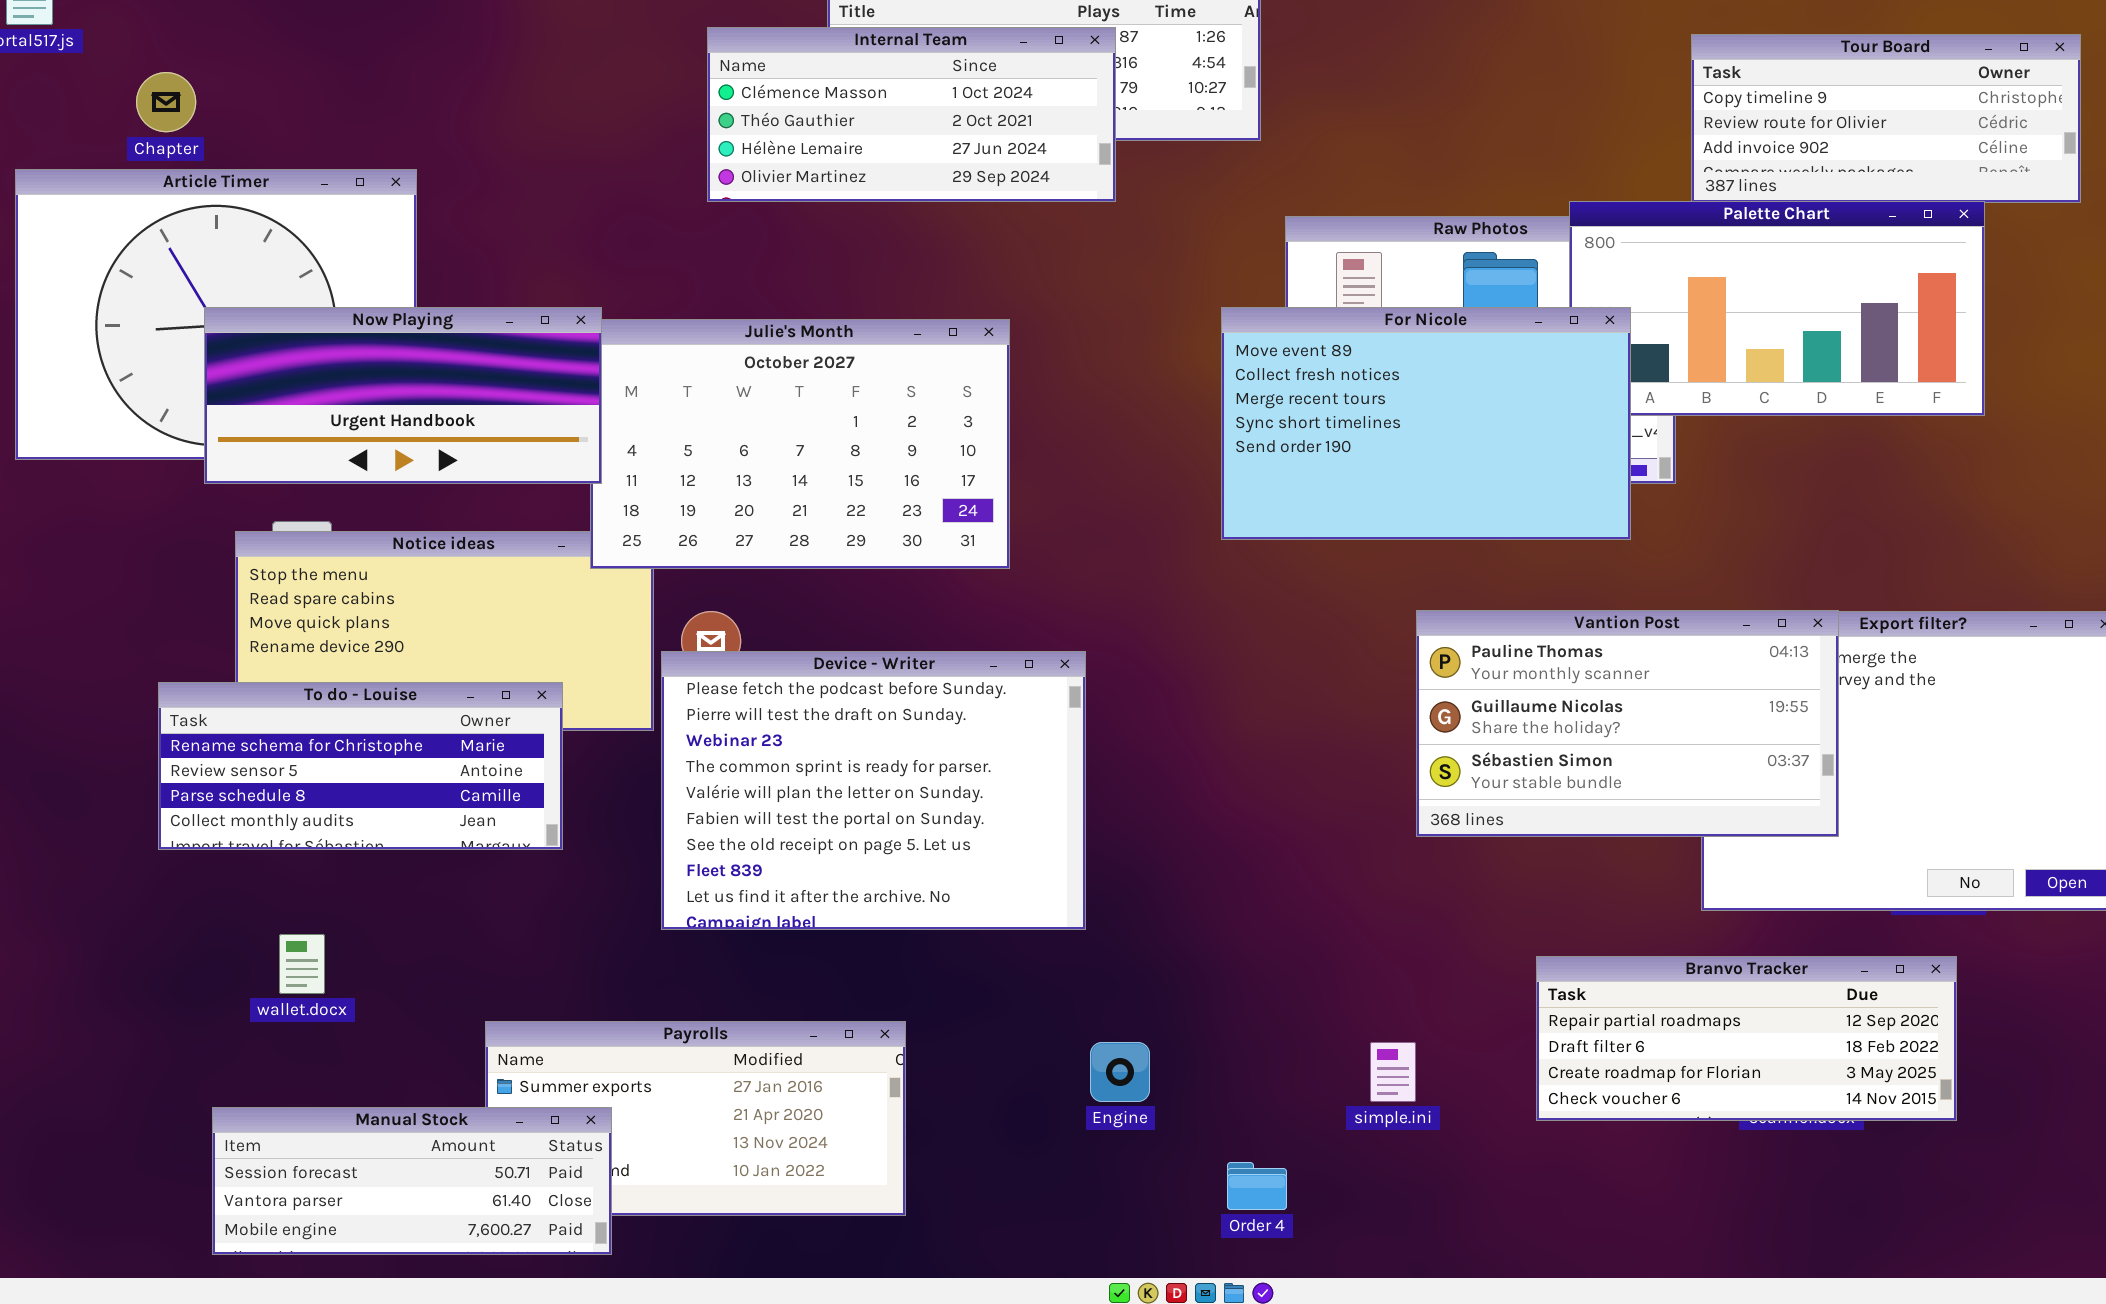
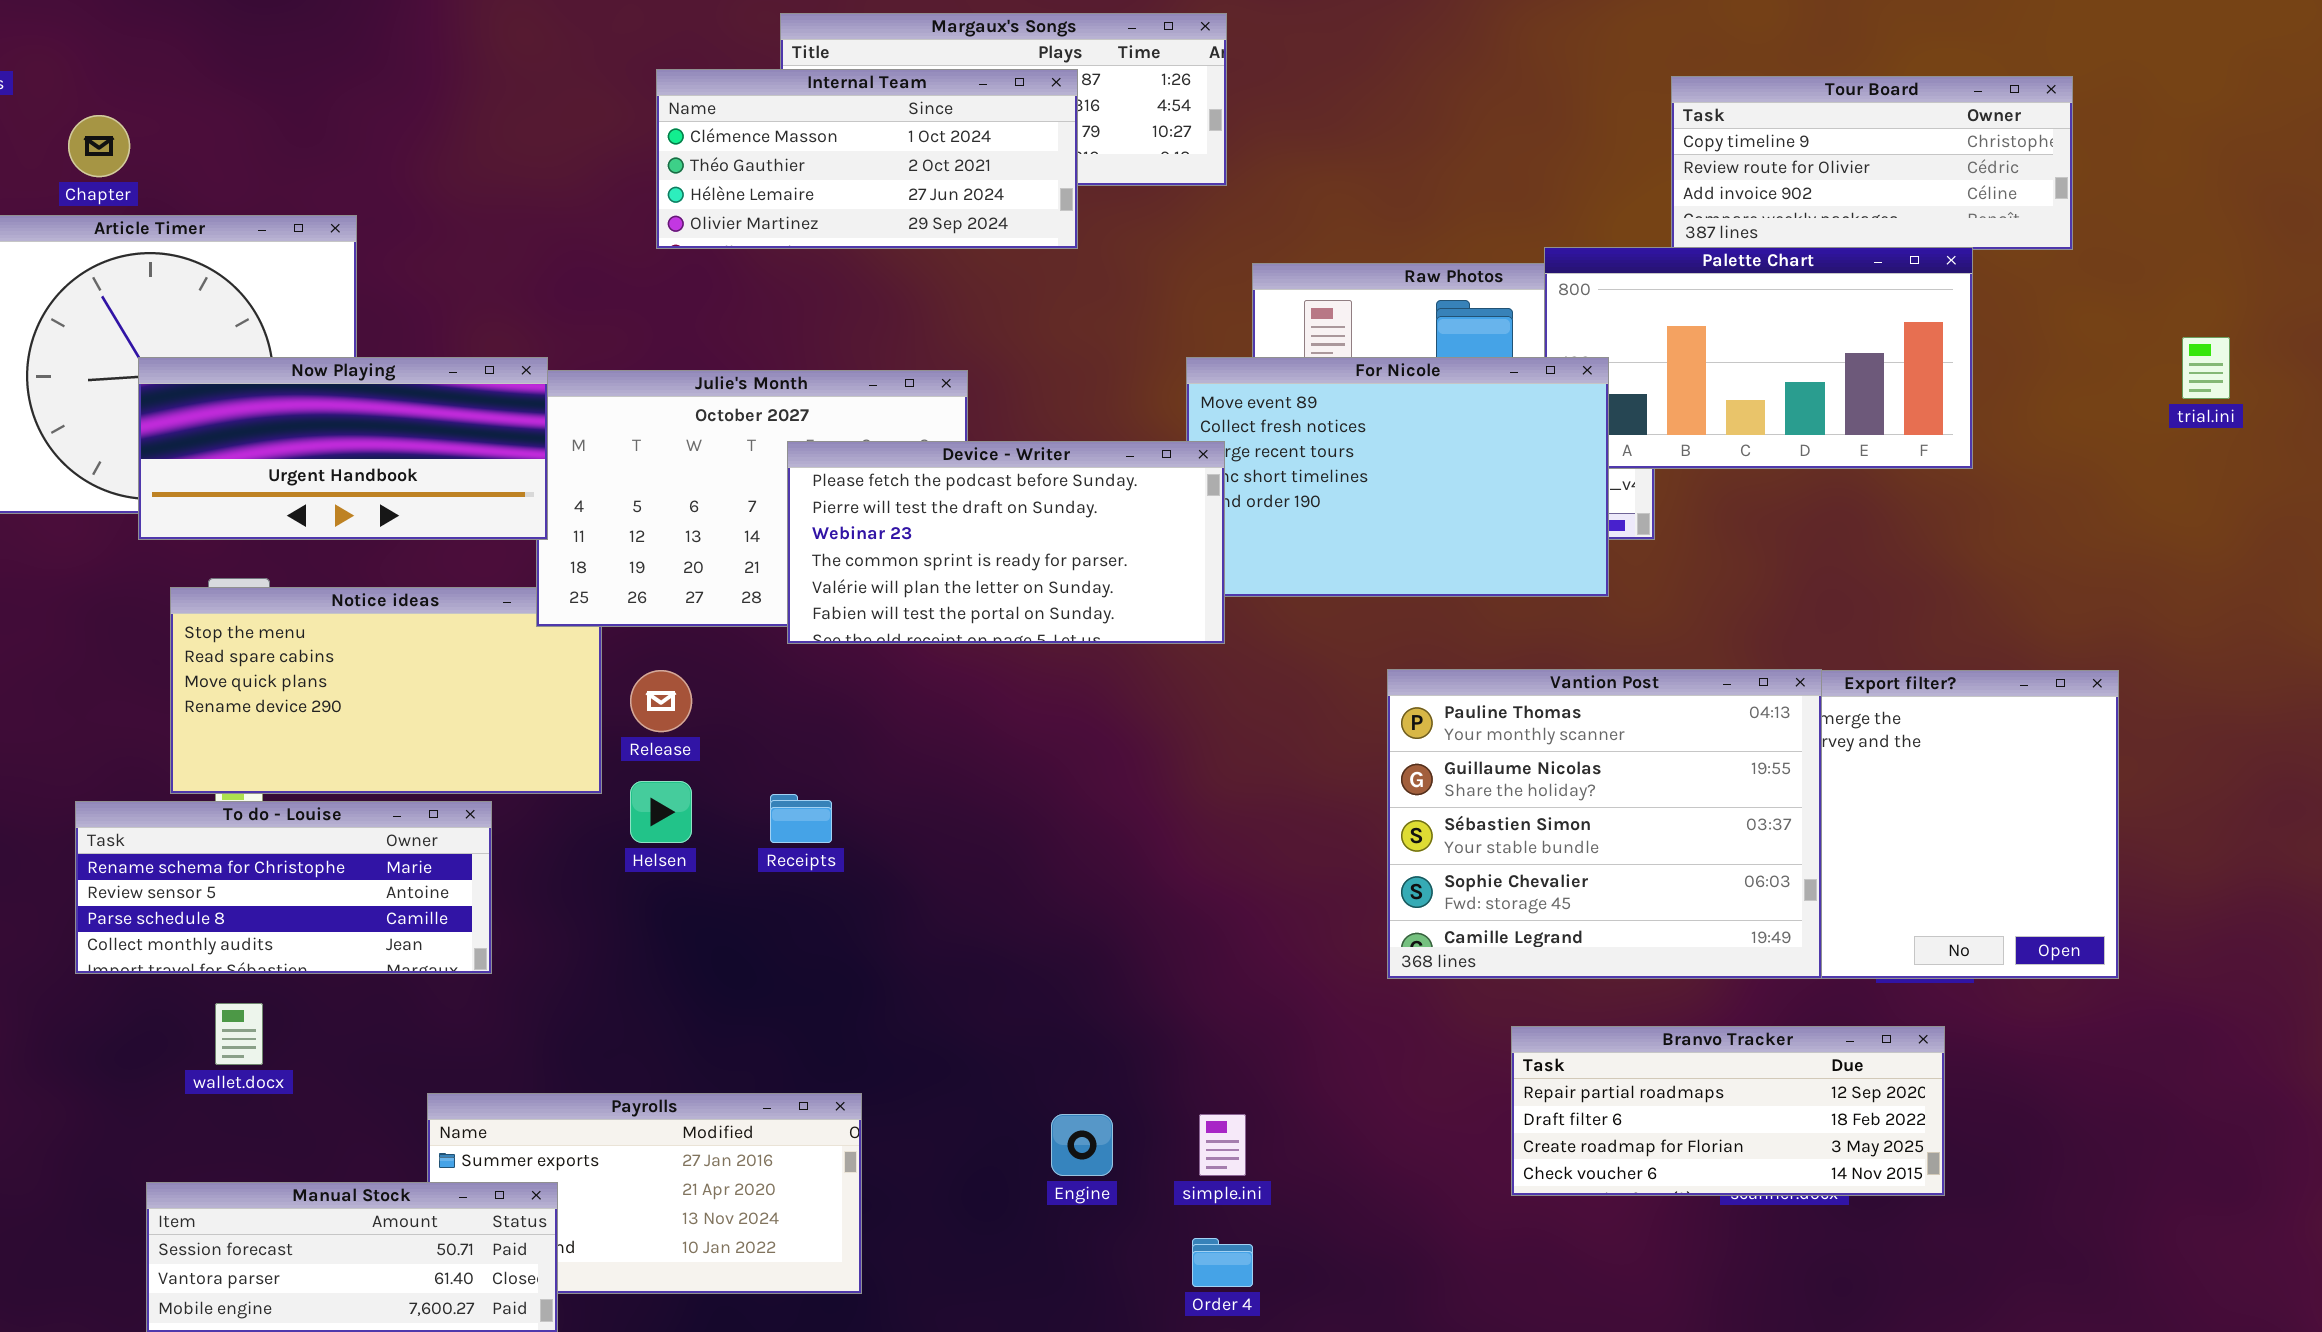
Vantion Post: [1416,610,1839,837] -> [1387,669,1822,979], resized
Device - Writer: [661,651,1086,930] -> [787,441,1225,644], moved, resized
To do - Louise: [158,682,563,850] -> [75,801,492,974], moved
simple.ini: [1370,1042,1416,1102] -> [1199,1114,1246,1176], moved

